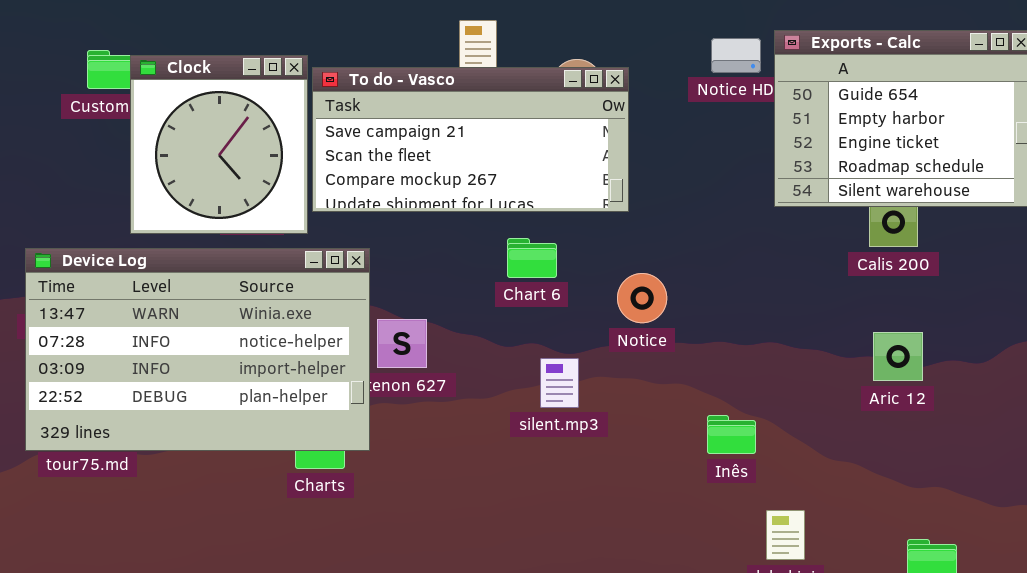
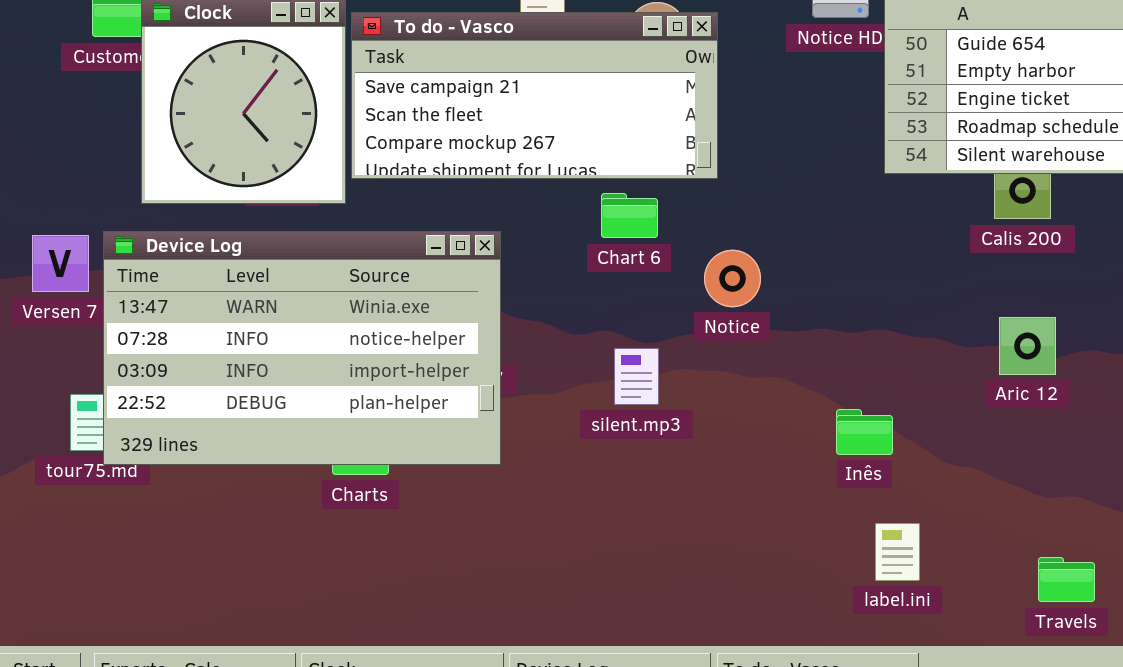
Chart 6: [507,238,557,278] -> [601,193,658,238], moved
Device Log: [25,248,370,451] -> [103,231,501,465], moved
Inês: [707,415,756,454] -> [836,409,893,455], moved

